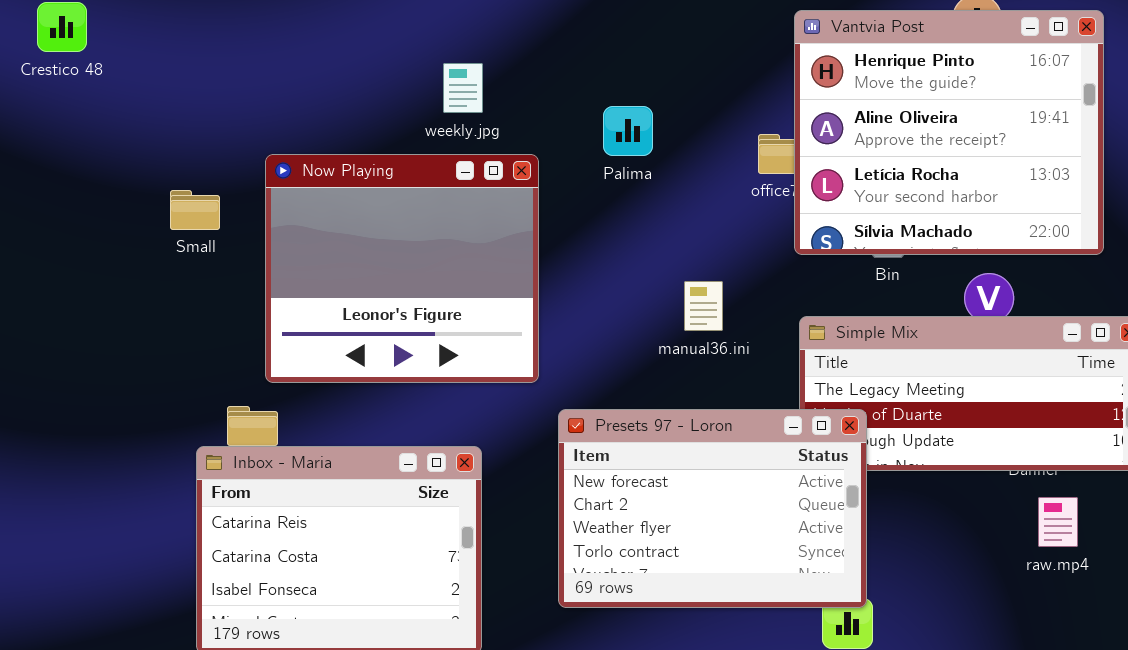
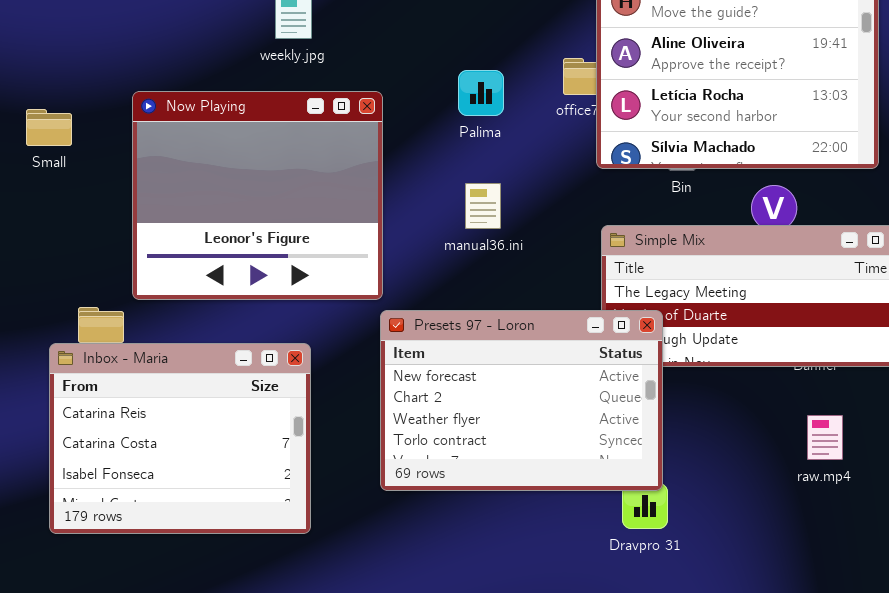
Palima: [603,106,653,156] -> [458,70,504,116], moved
Now Playing: [265,154,539,383] -> [132,91,383,300], moved
manual36.ini: [684,281,723,331] -> [465,183,501,229], moved
raw.mp4: [1038,497,1078,547] -> [807,415,843,460], moved

